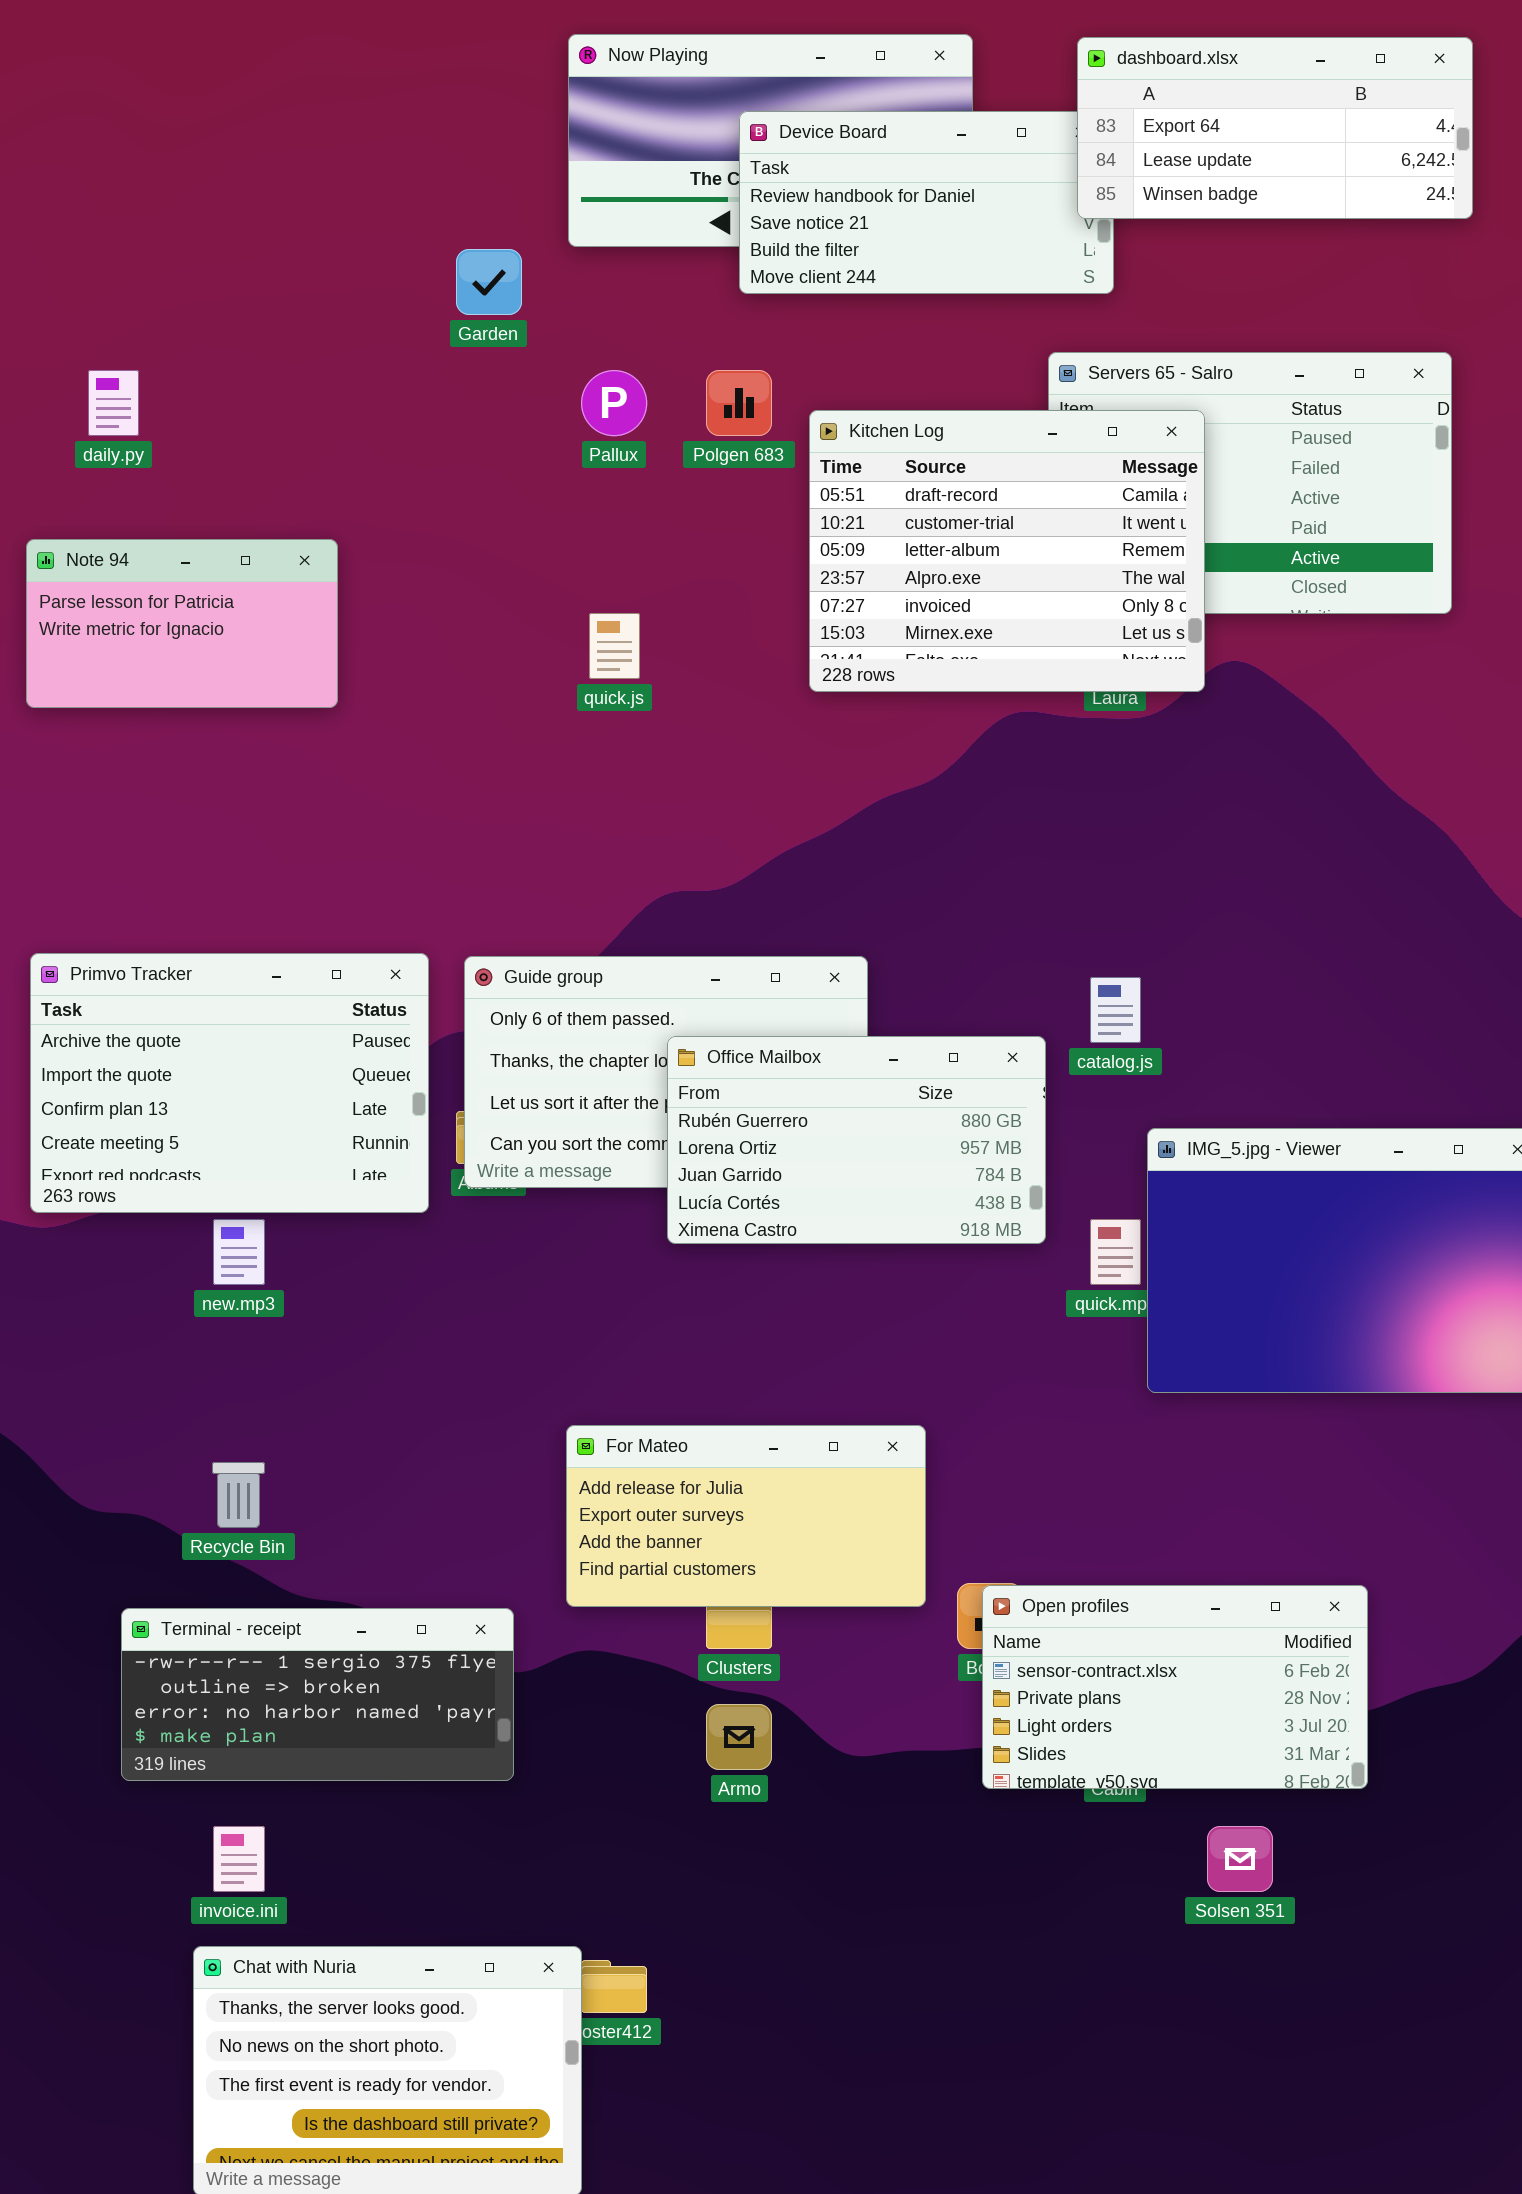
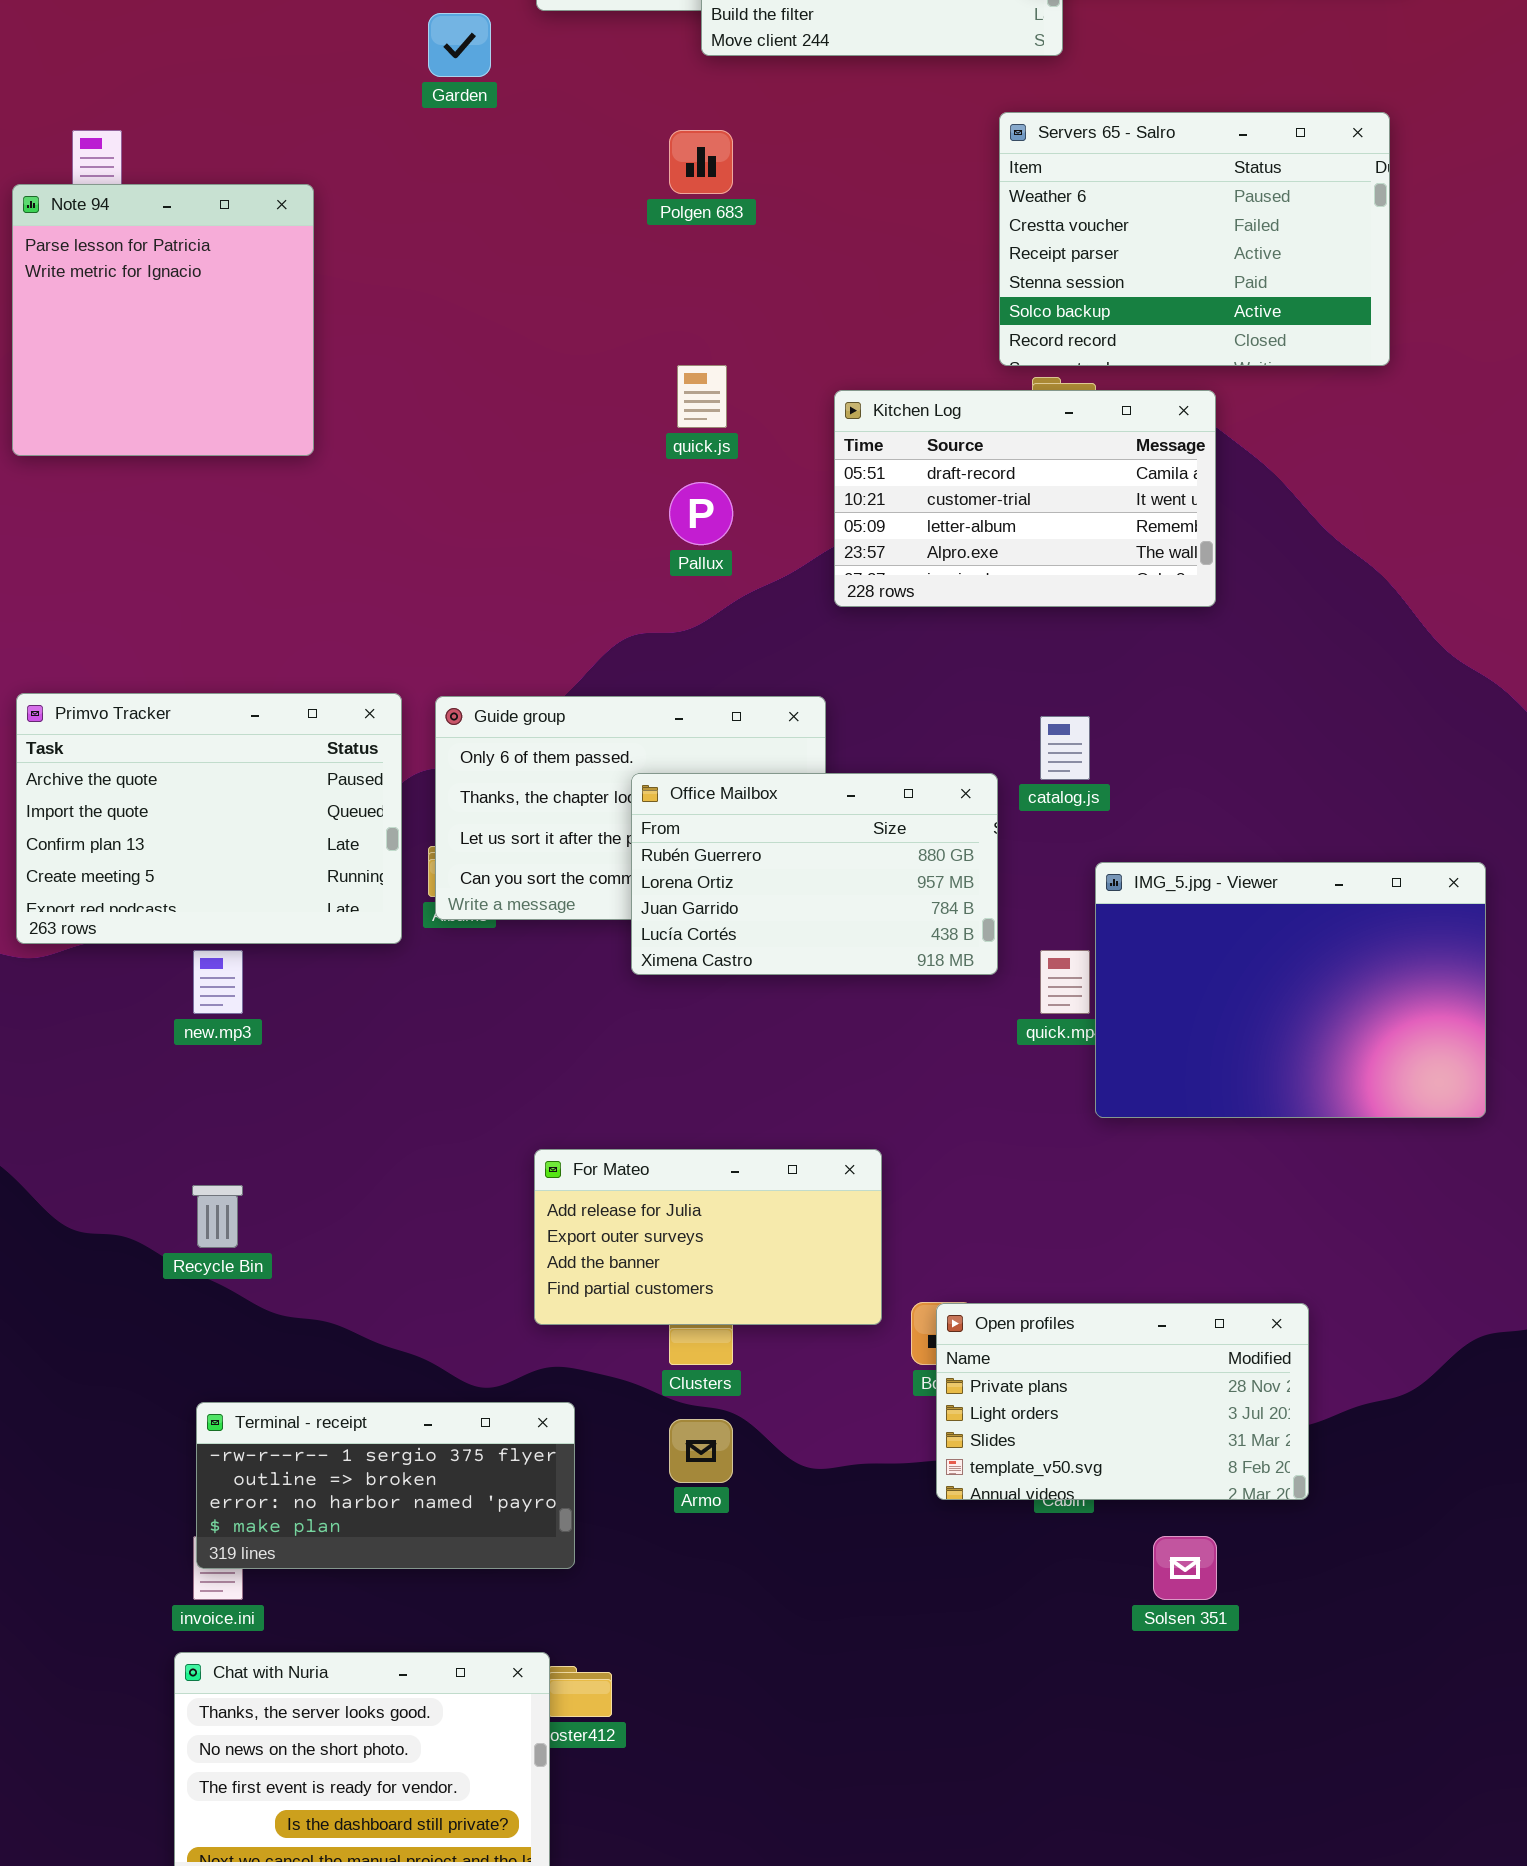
Pallux: [581,370,647,436] -> [669,482,733,545], moved
Kitchen Log: [809,410,1205,692] -> [834,390,1216,607], moved, resized
Note 94: [26,539,338,708] -> [12,184,314,456], resized
quick.js: [589,613,640,679] -> [677,365,727,428], moved
Open profiles: [982,1585,1368,1789] -> [936,1303,1309,1500], scrolled down 1 row
Terminal - receipt: [121,1608,514,1781] -> [196,1402,575,1569], moved

